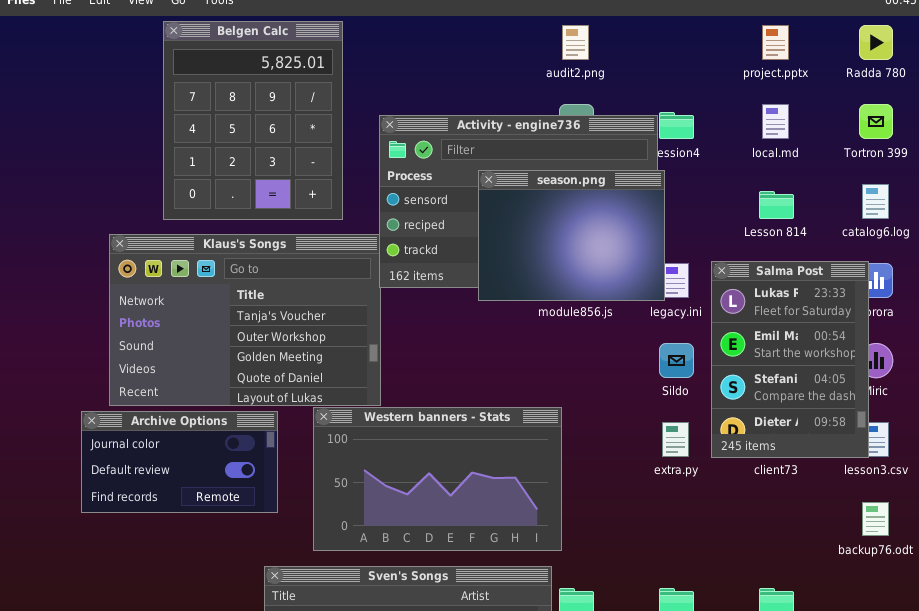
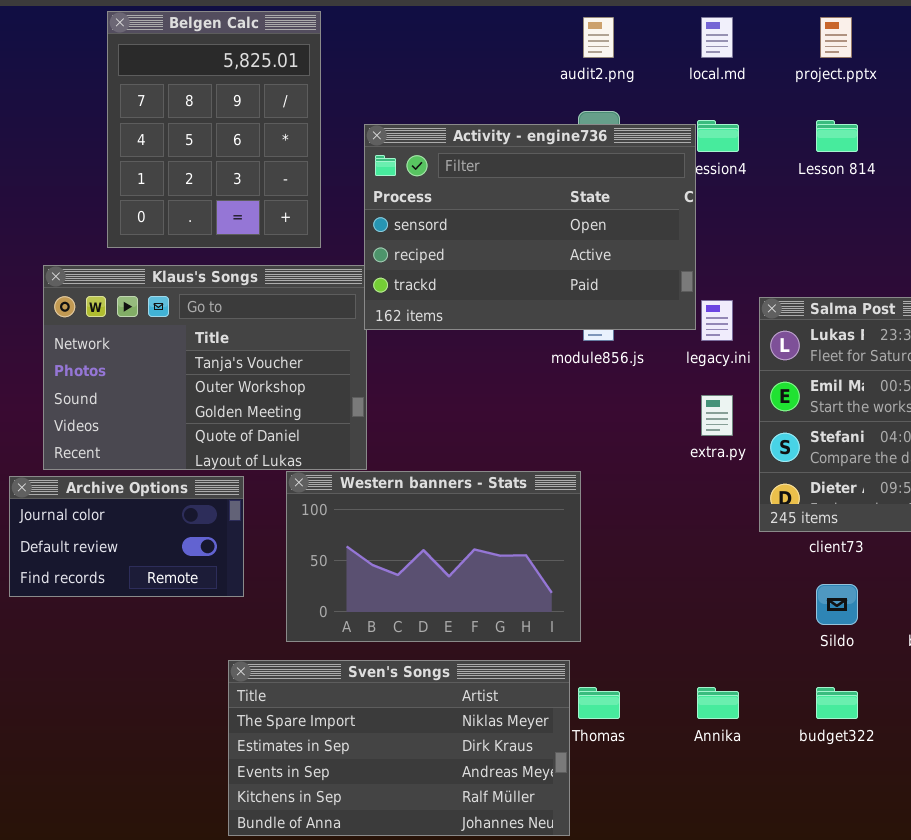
local.md: [762,104,789,139] -> [701,17,733,58], moved
season.png: [478,170,665,301] -> none, closed
Lesson 814: [759,191,794,219] -> [816,120,858,152], moved
Sildo: [659,343,694,378] -> [816,584,858,625], moved
extra.py: [662,422,689,457] -> [701,395,733,436], moved

